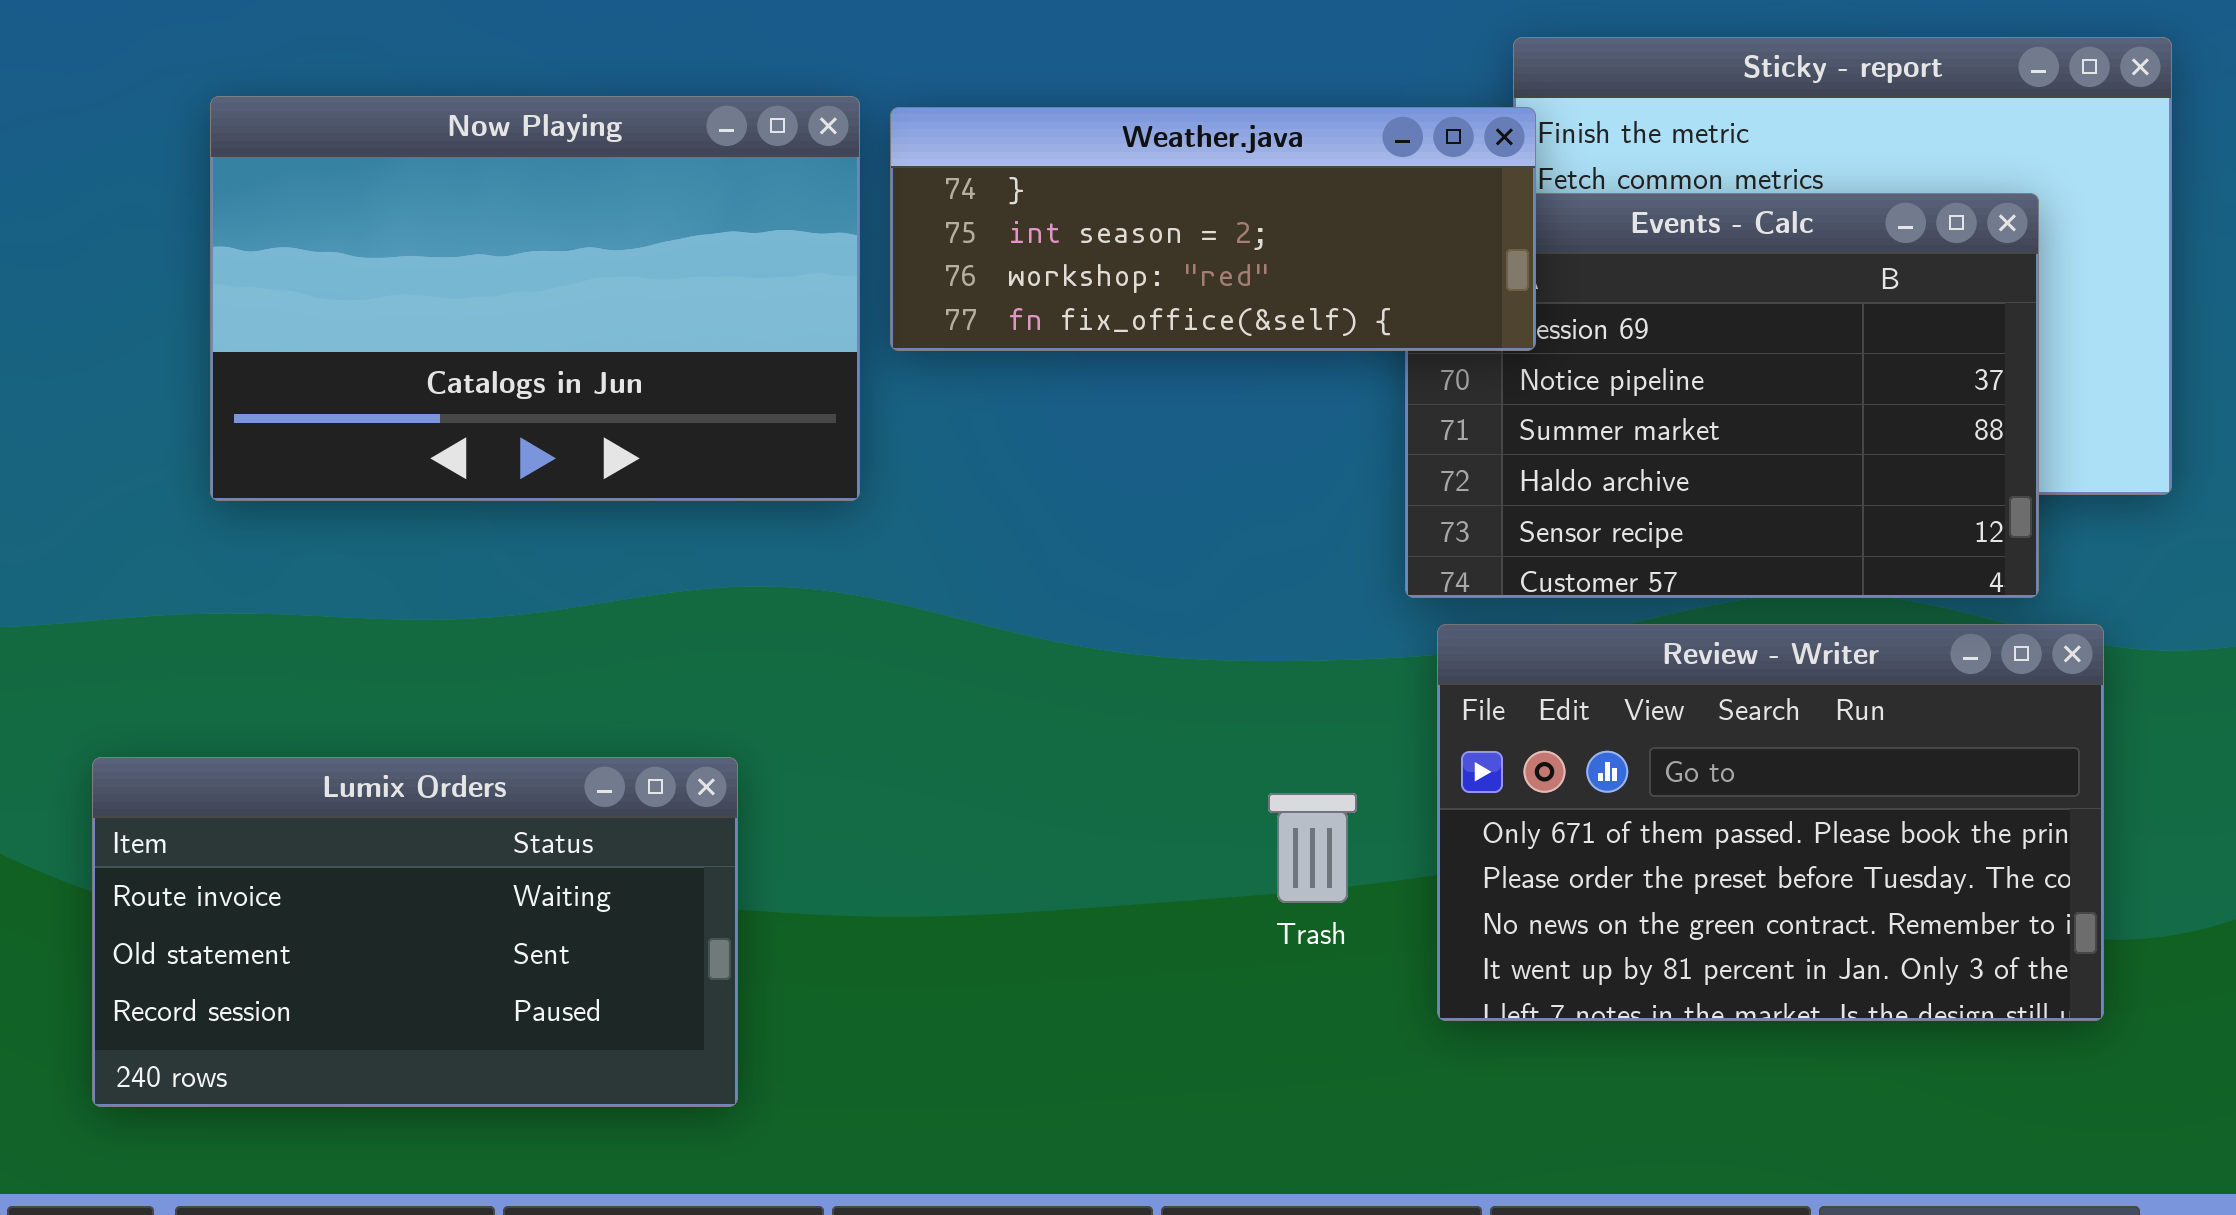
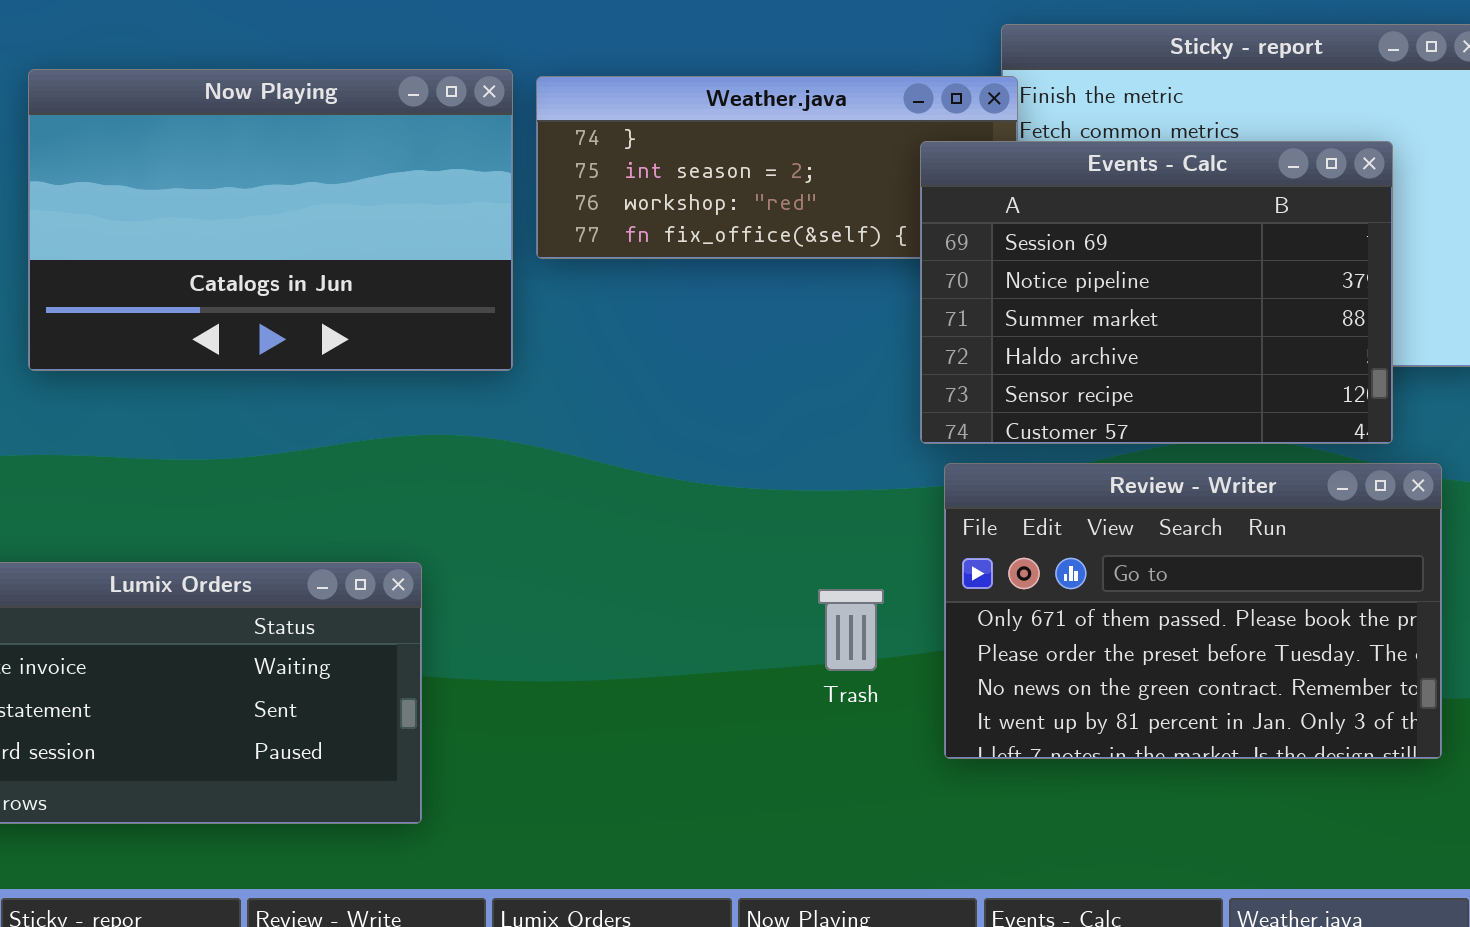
Events - Calc: [1405,193,2039,598] -> [920,141,1393,444], raised

